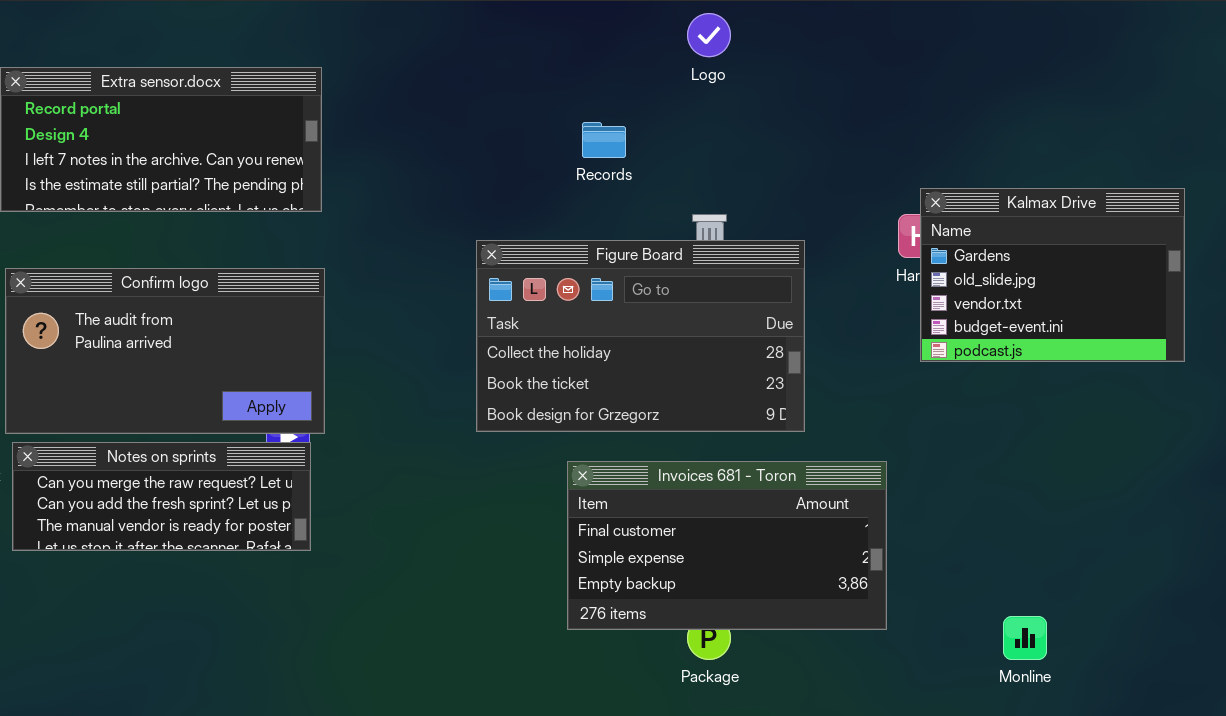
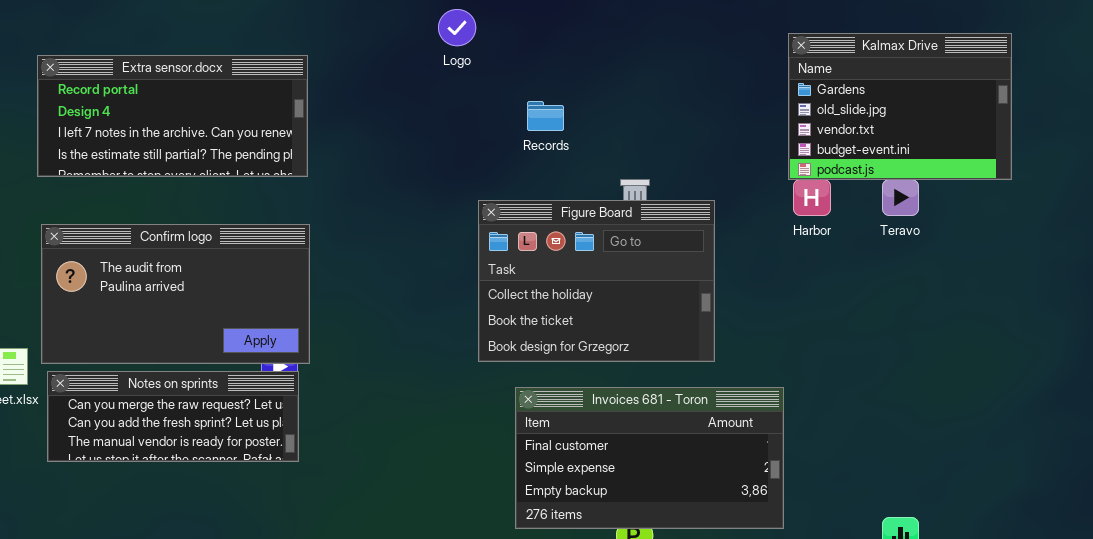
Logo: [687,13,731,57] -> [438,9,476,46], moved
Kalmax Drive: [920,188,1185,362] -> [788,33,1012,180], moved
Figure Board: [476,240,805,432] -> [478,200,715,362], resized

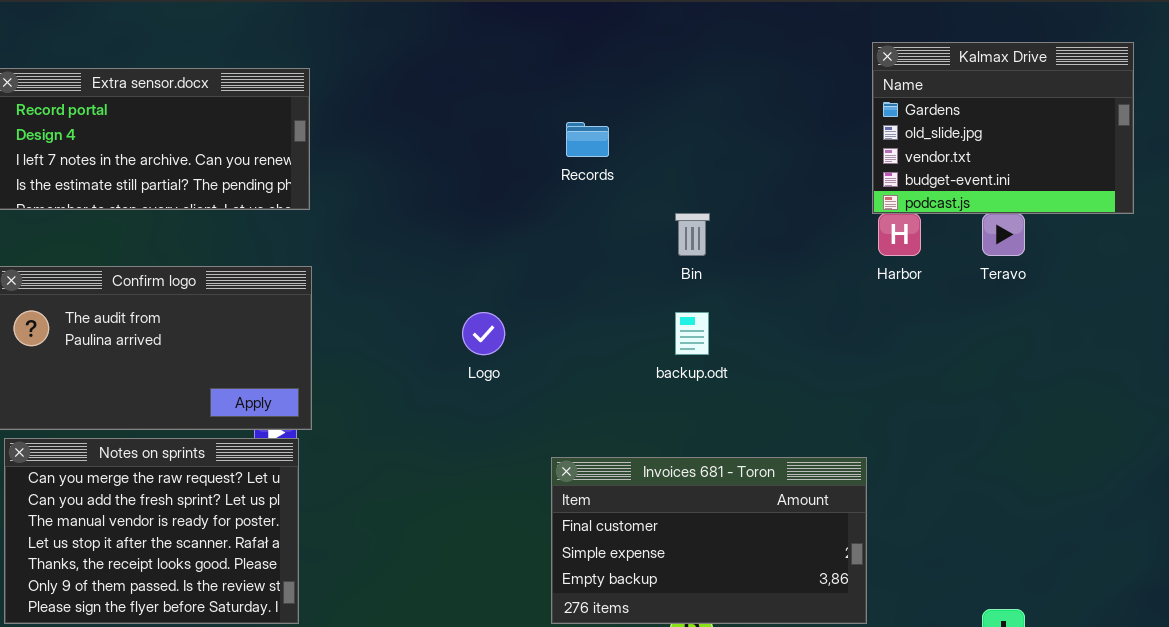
Logo: [438,9,476,46] -> [462,312,505,355], moved
Figure Board: [478,200,715,362] -> none, closed
Notes on sprints: [47,371,299,462] -> [4,438,299,624], resized

